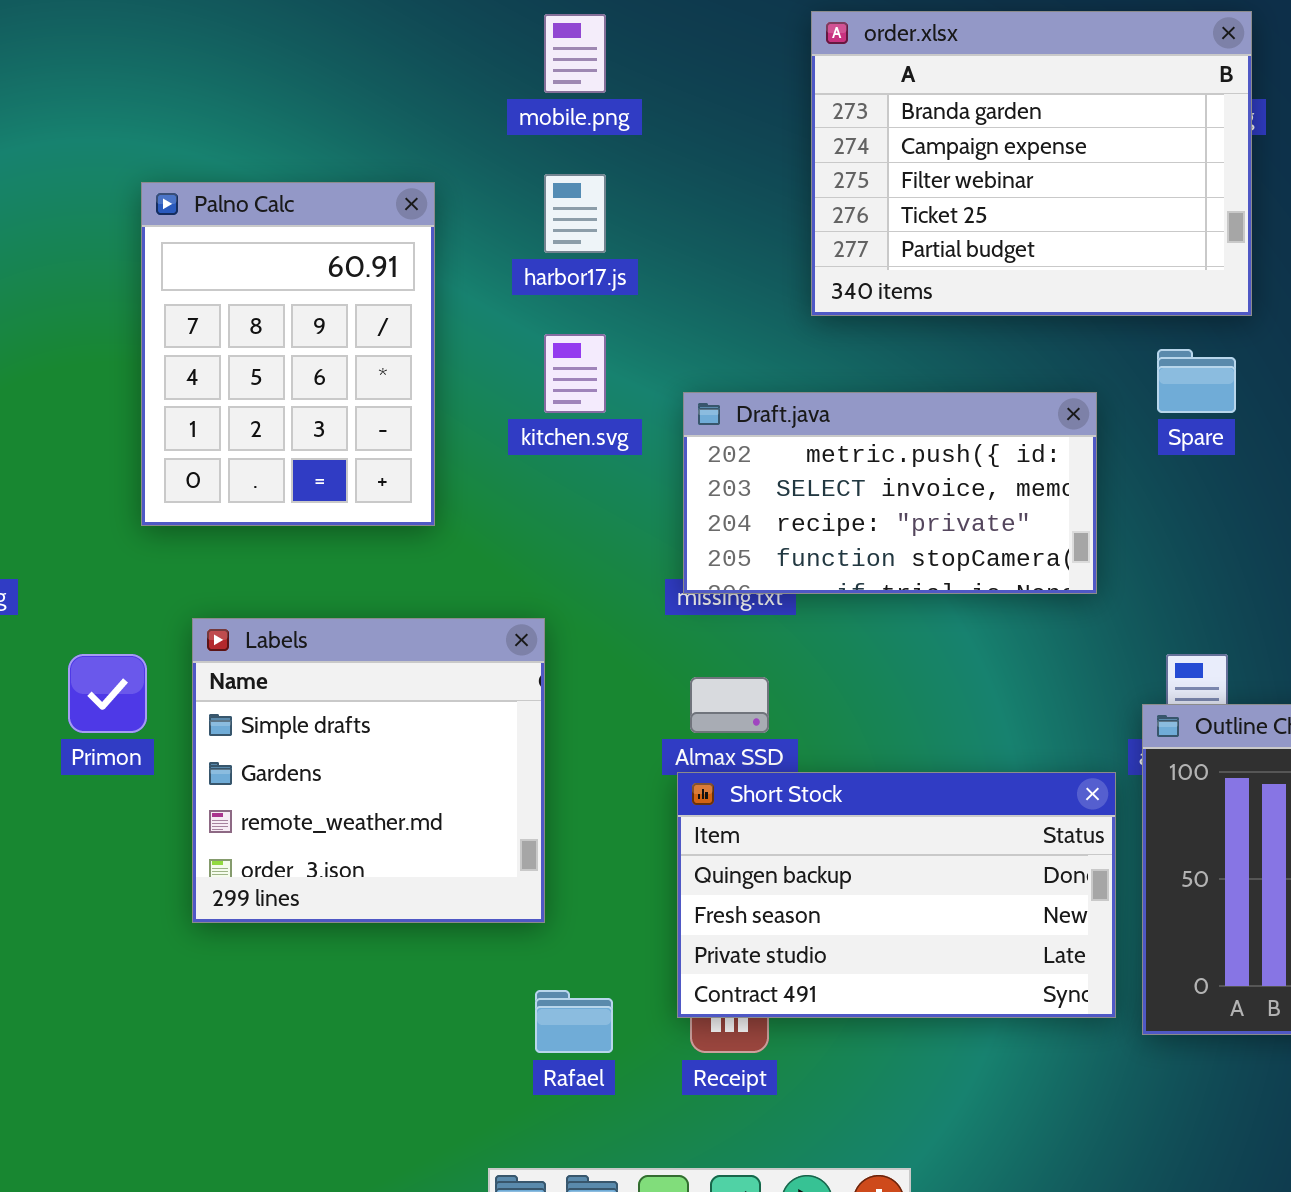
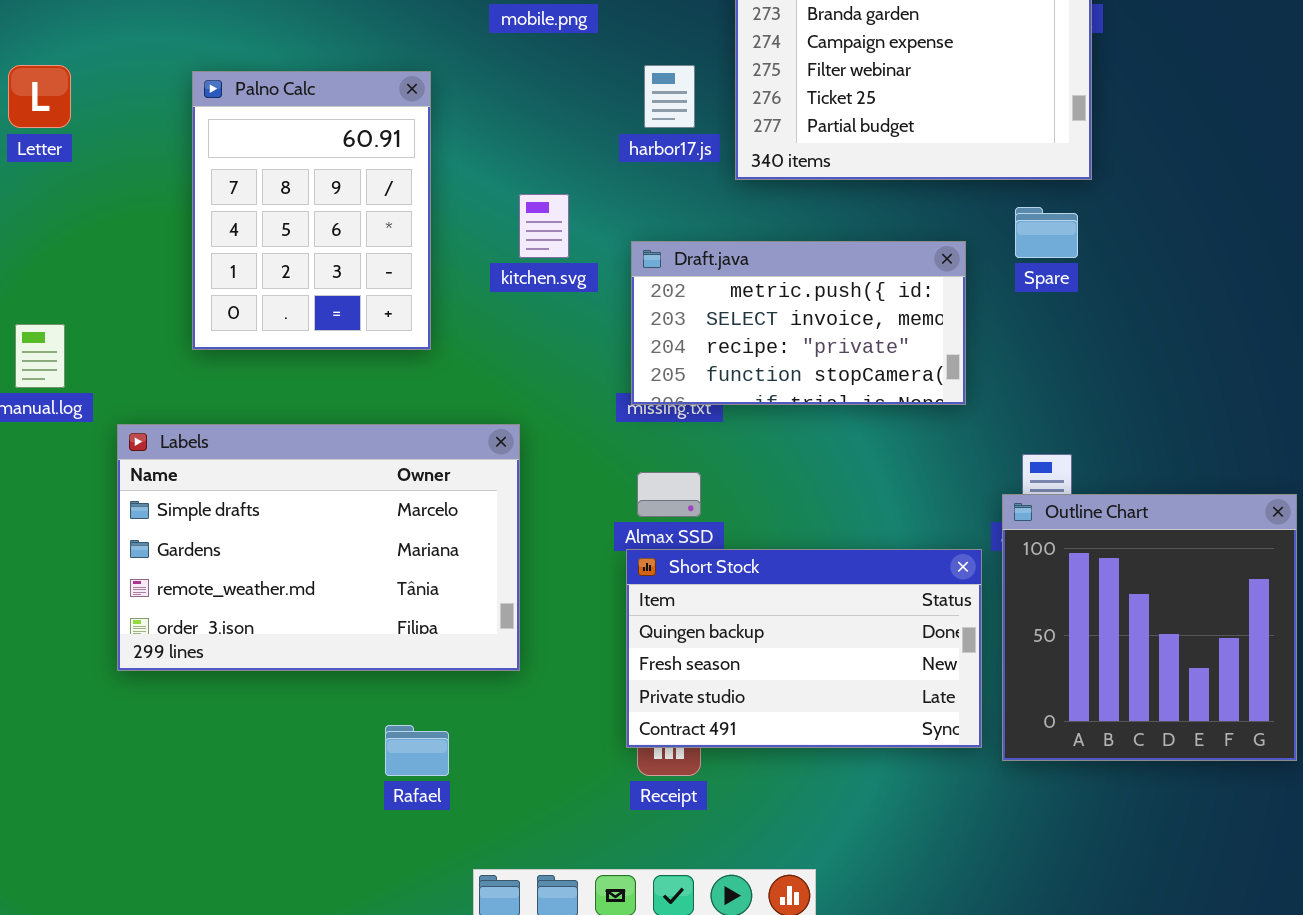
harbor17.js: [544,174,606,253] -> [644,65,695,128], moved
Labels: [192,618,545,923] -> [117,424,520,671], resized
Rafael: [535,990,613,1053] -> [385,725,449,776], moved

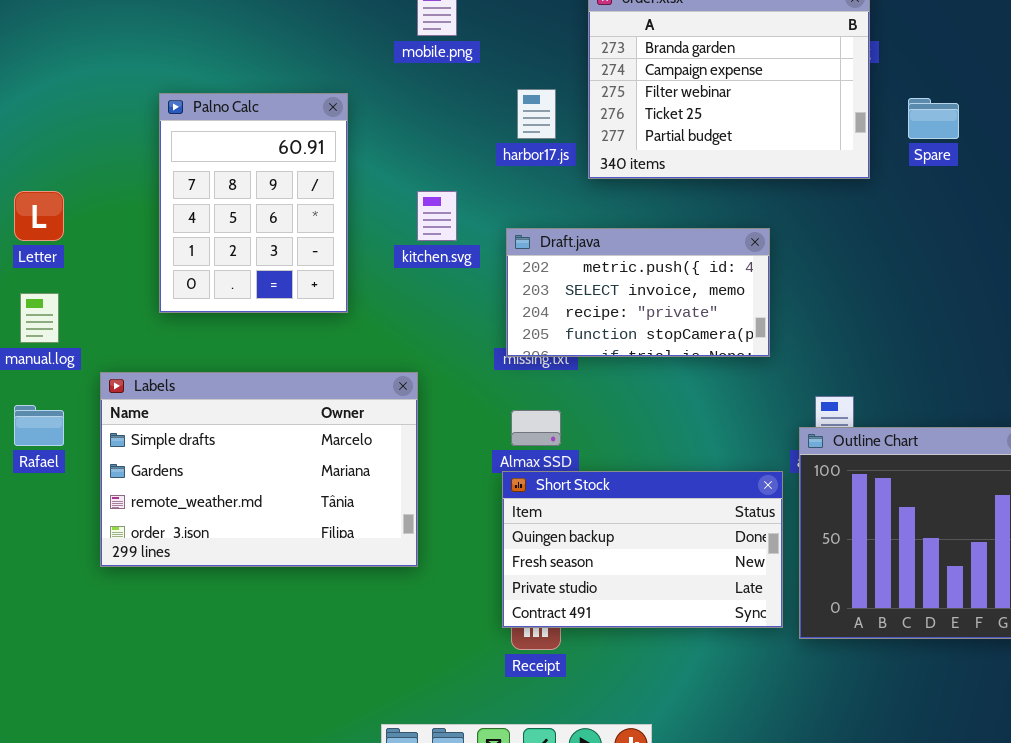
Letter: [8,65,71,128] -> [14,191,64,241], moved
Spare: [1015,207,1078,258] -> [908,98,959,139], moved
Rafael: [385,725,449,776] -> [14,405,64,446], moved

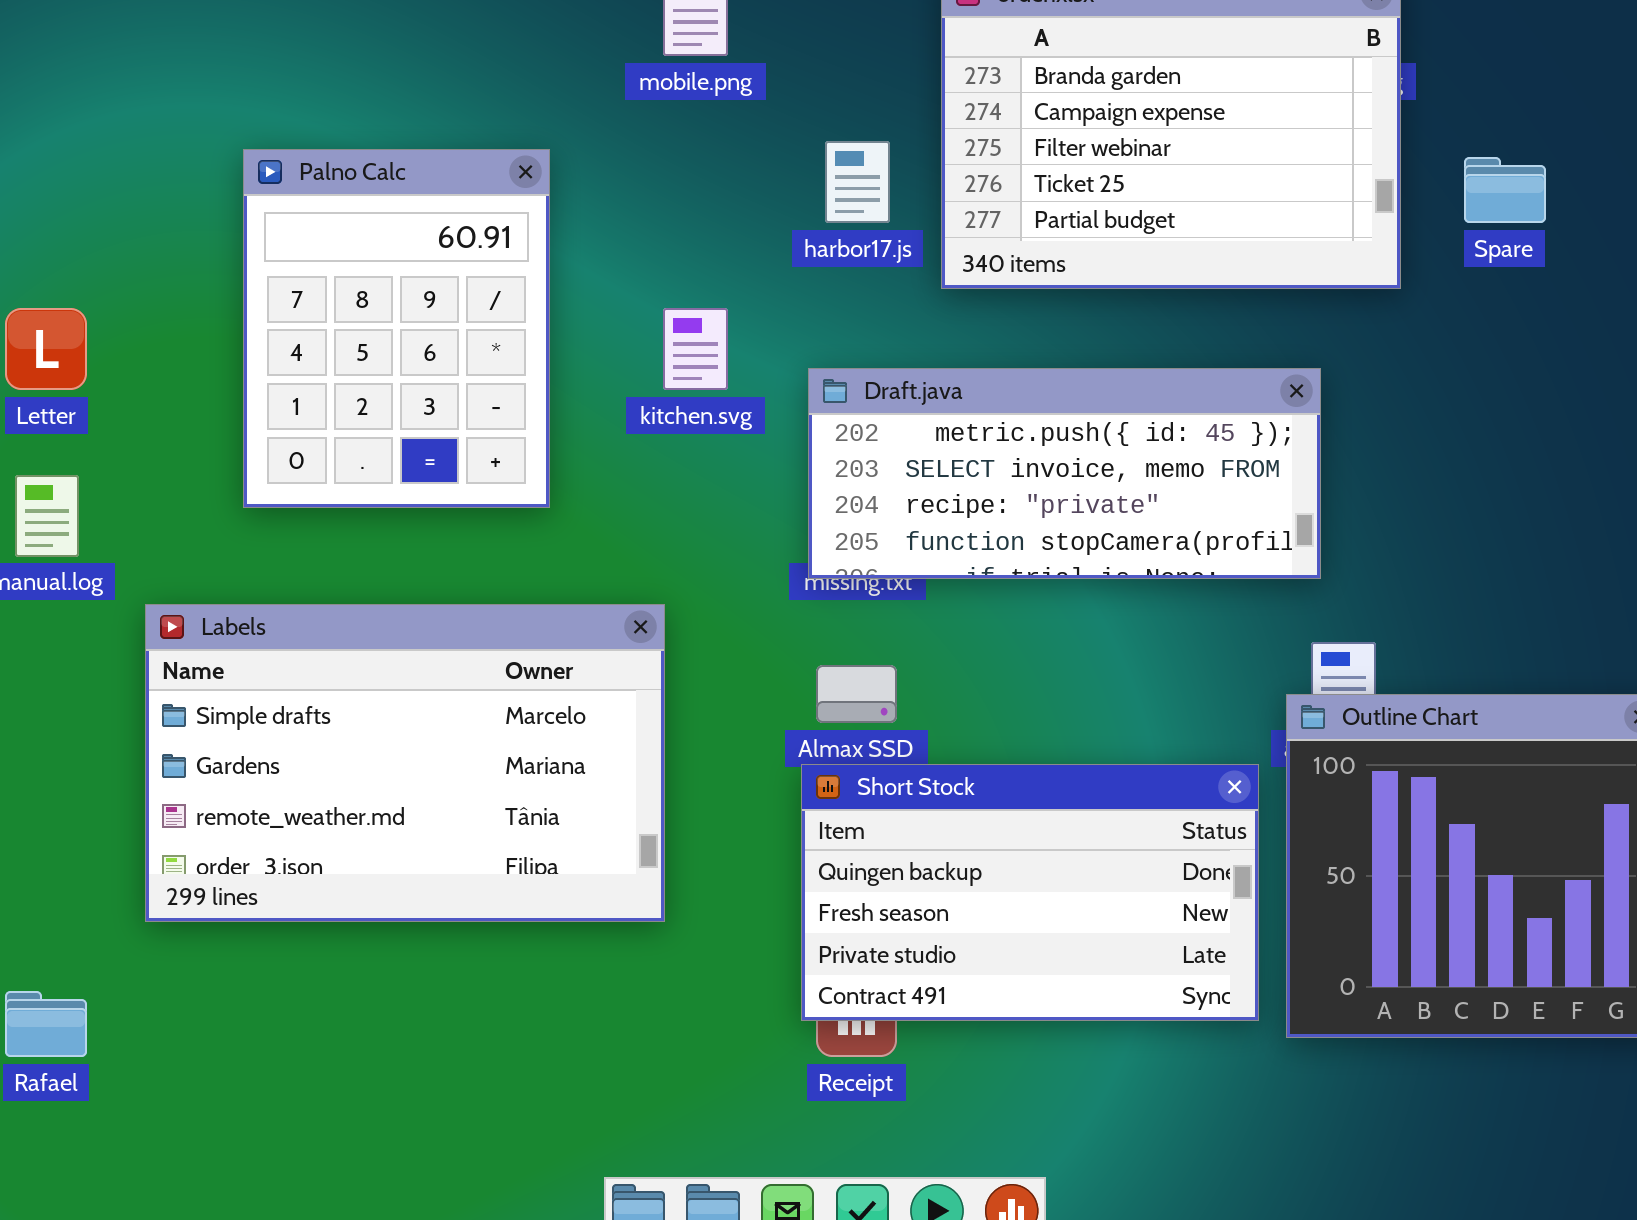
Draft.java: [506,228,770,357] -> [808,368,1321,579], resized
Rafael: [14,405,64,446] -> [5,991,87,1057], moved

